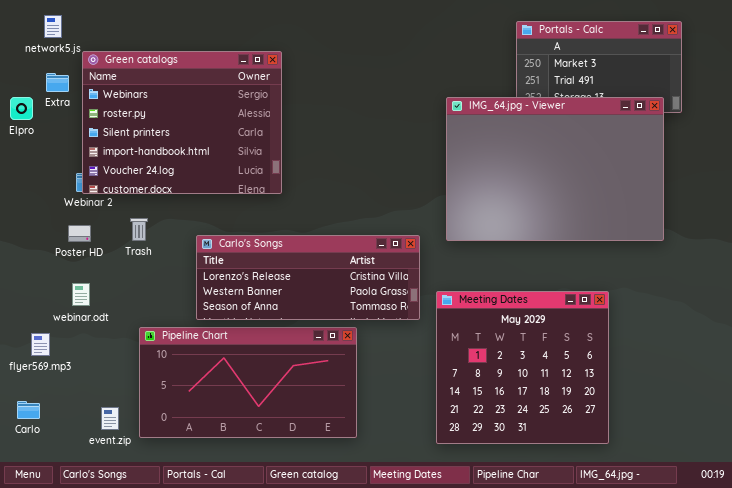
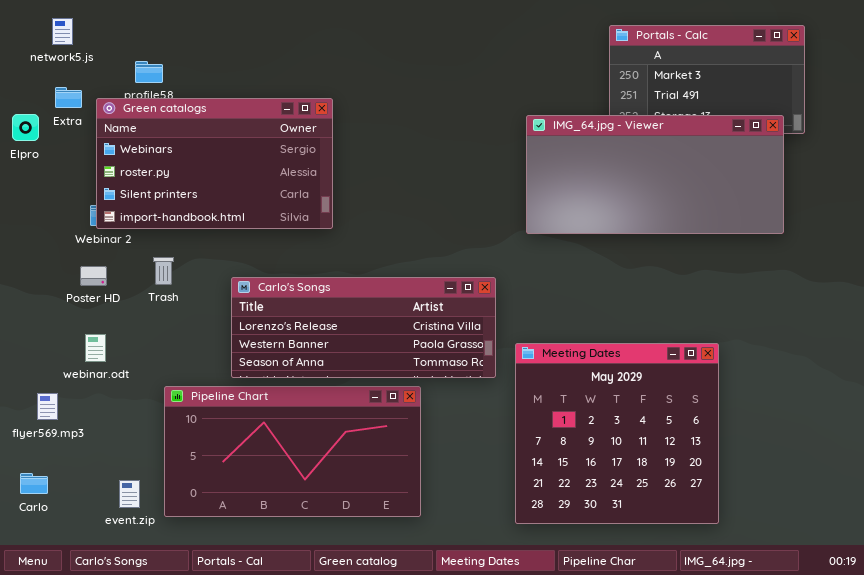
Green catalogs: [82,51,282,194] -> [96,98,333,229], resized
IMG_64.jpg - Viewer: [446,97,664,241] -> [526,115,784,234], resized

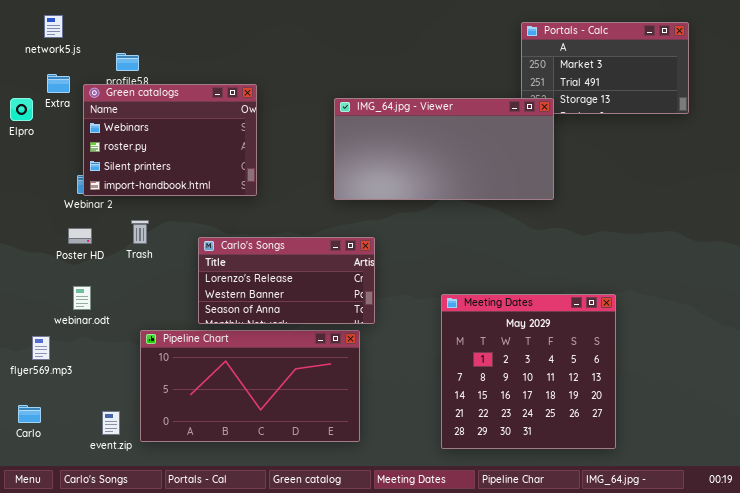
Green catalogs: [96,98,333,229] -> [83,84,257,196], resized
IMG_64.jpg - Viewer: [526,115,784,234] -> [334,98,554,200], moved
Carlo's Songs: [231,277,496,378] -> [198,237,375,324], resized

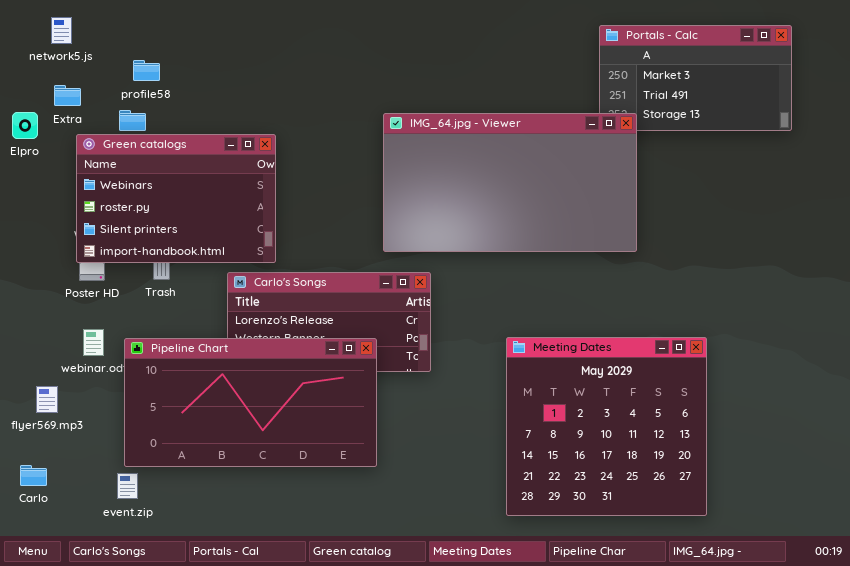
Green catalogs: [83,84,257,196] -> [76,134,276,263], moved
IMG_64.jpg - Viewer: [334,98,554,200] -> [383,113,637,252], resized
Pipeline Chart: [140,330,360,442] -> [124,338,377,467], moved

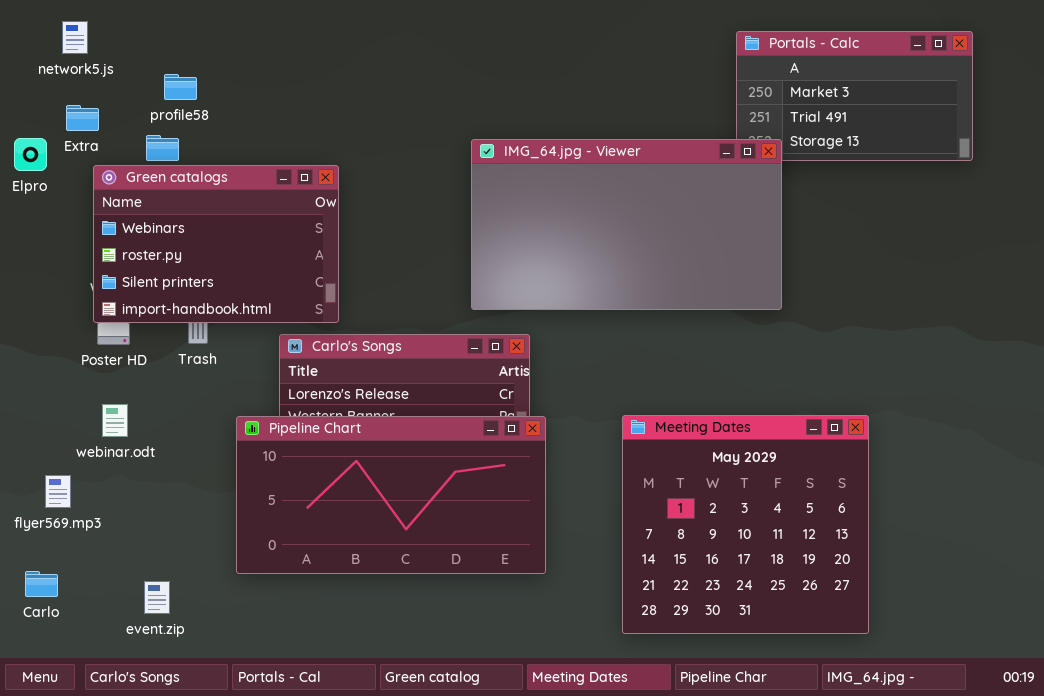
Pipeline Chart: [124,338,377,467] -> [236,416,546,574], moved

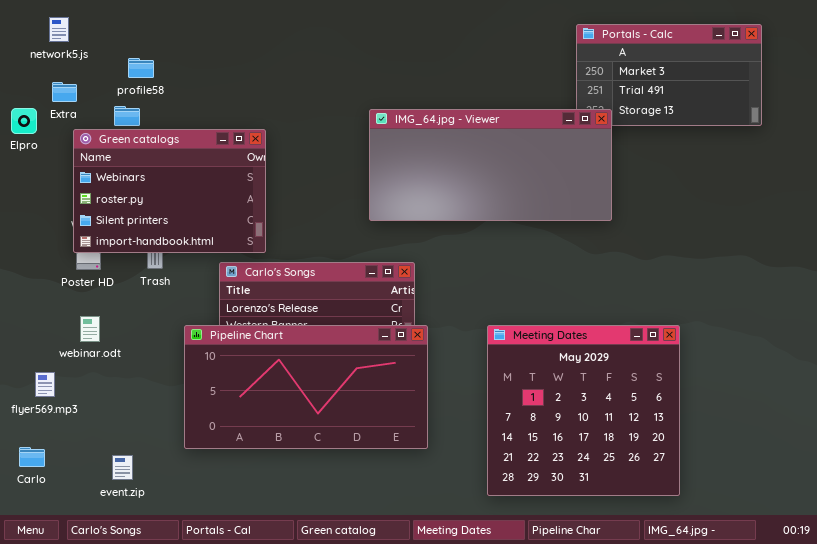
IMG_64.jpg - Viewer: [471,139,782,310] -> [369,109,612,221], resized

